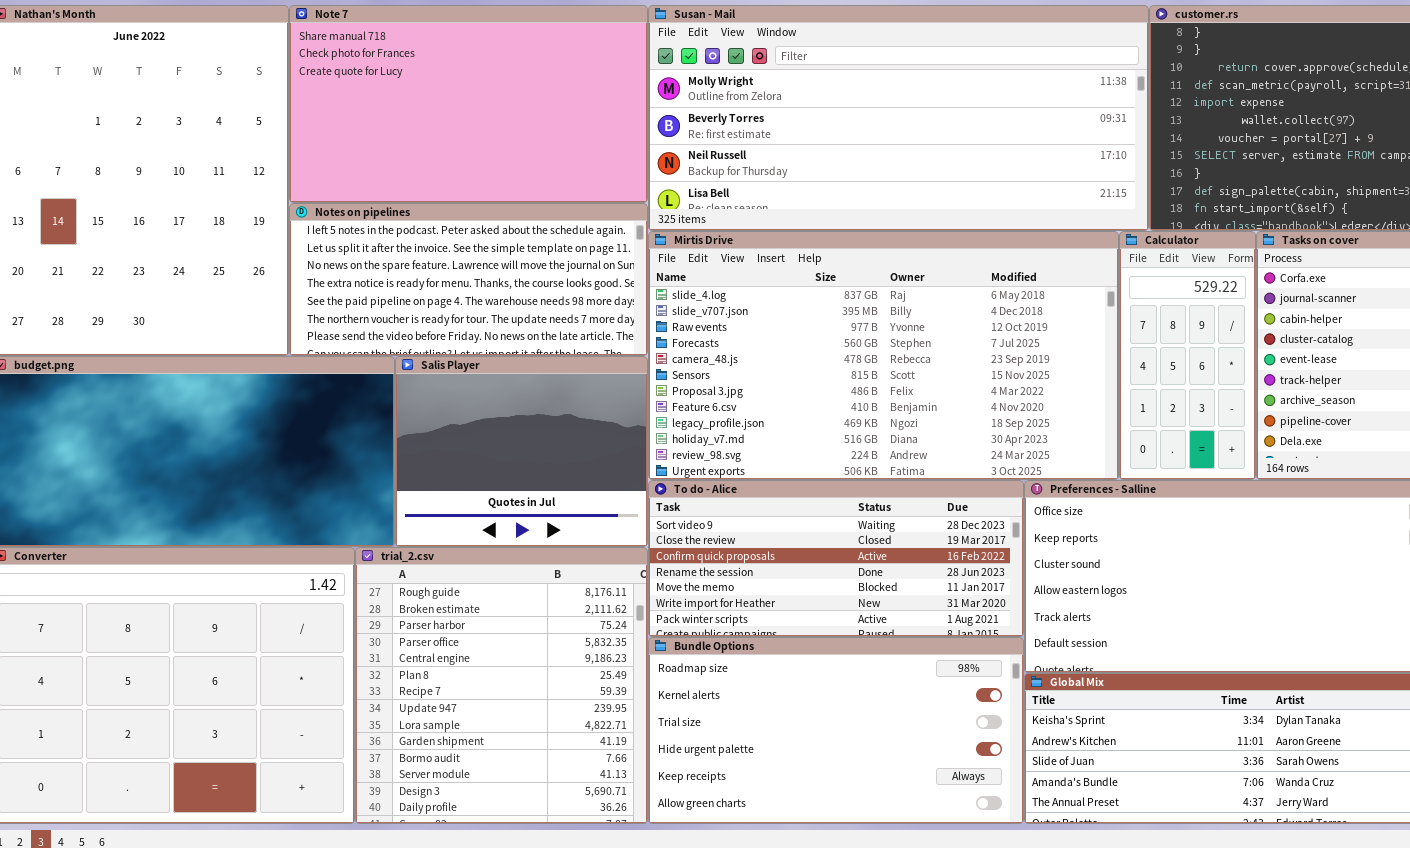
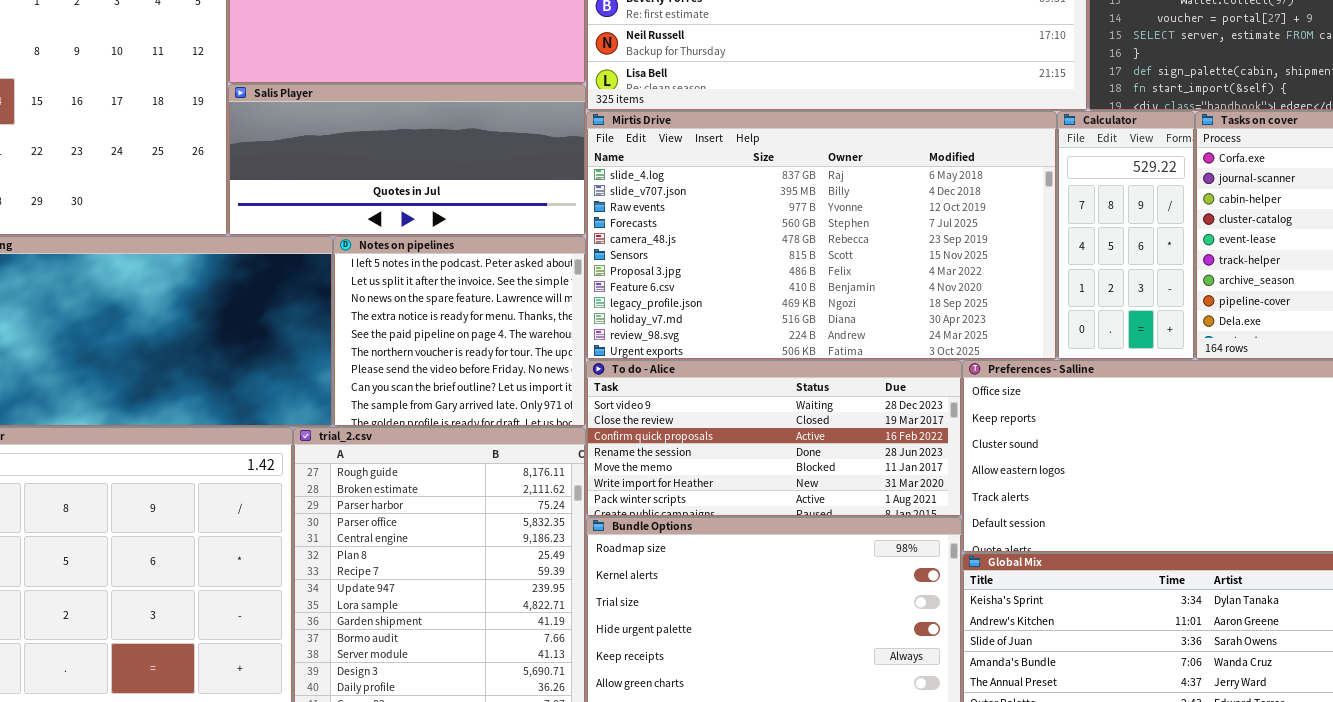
Notes on pipelines: [289,203,648,356] -> [333,236,586,427], moved, resized
Salis Player: [395,356,648,547] -> [228,84,586,236], moved, resized

